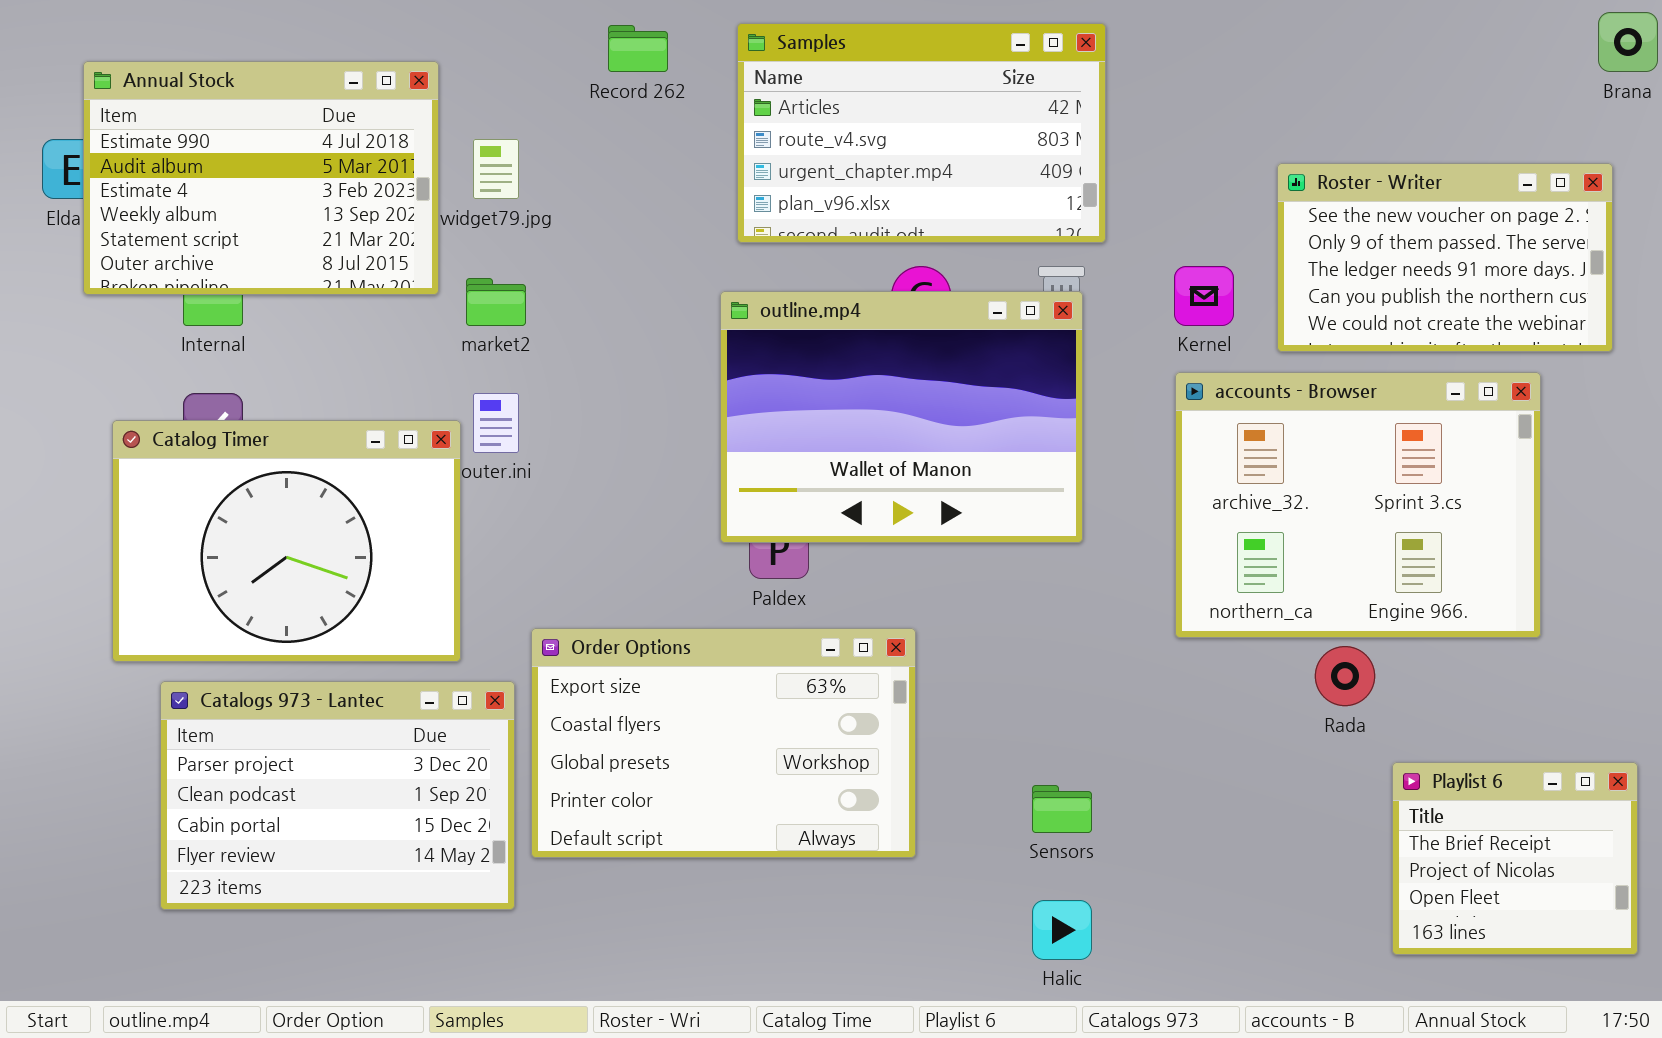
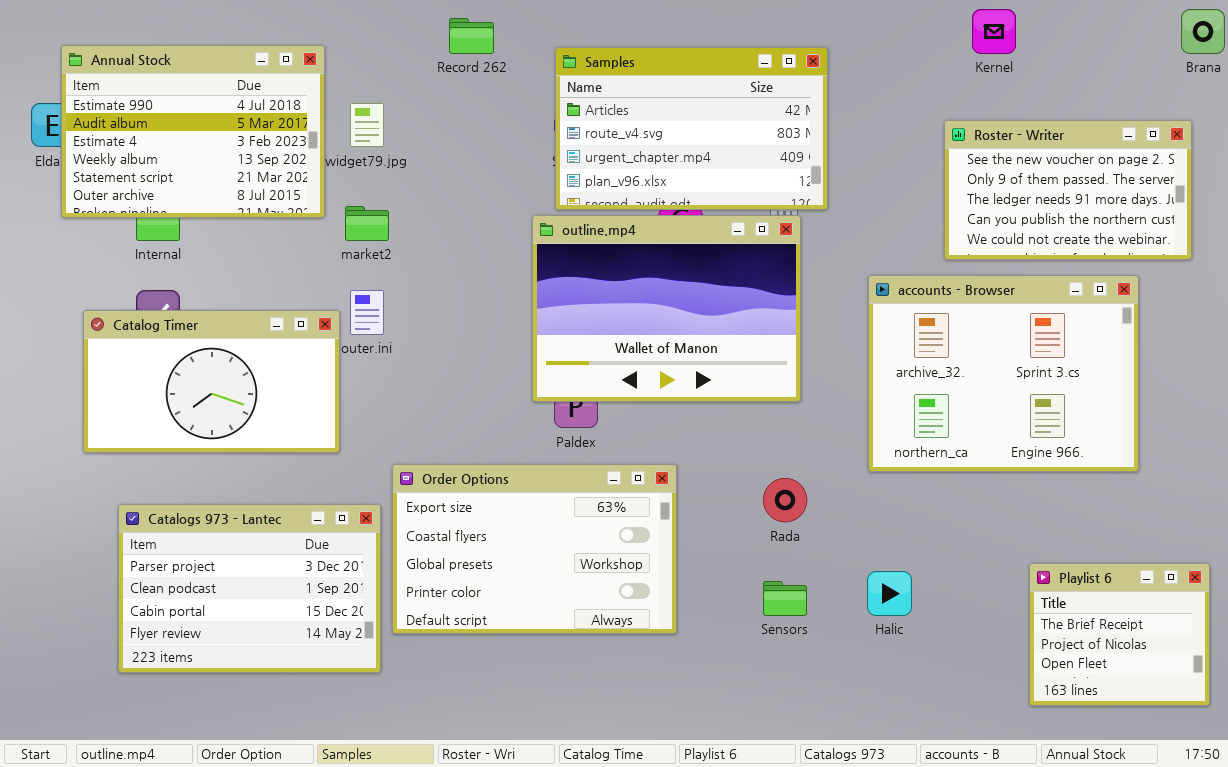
Samples: [737,23,1106,243] -> [555,47,828,210], moved
Kernel: [1174,266,1234,326] -> [972,9,1016,54], moved
Catalog Timer: [112,420,461,662] -> [83,310,340,453], resized
Rada: [1315,646,1375,706] -> [763,478,807,522], moved
Halic: [1032,900,1092,960] -> [867,571,912,616], moved

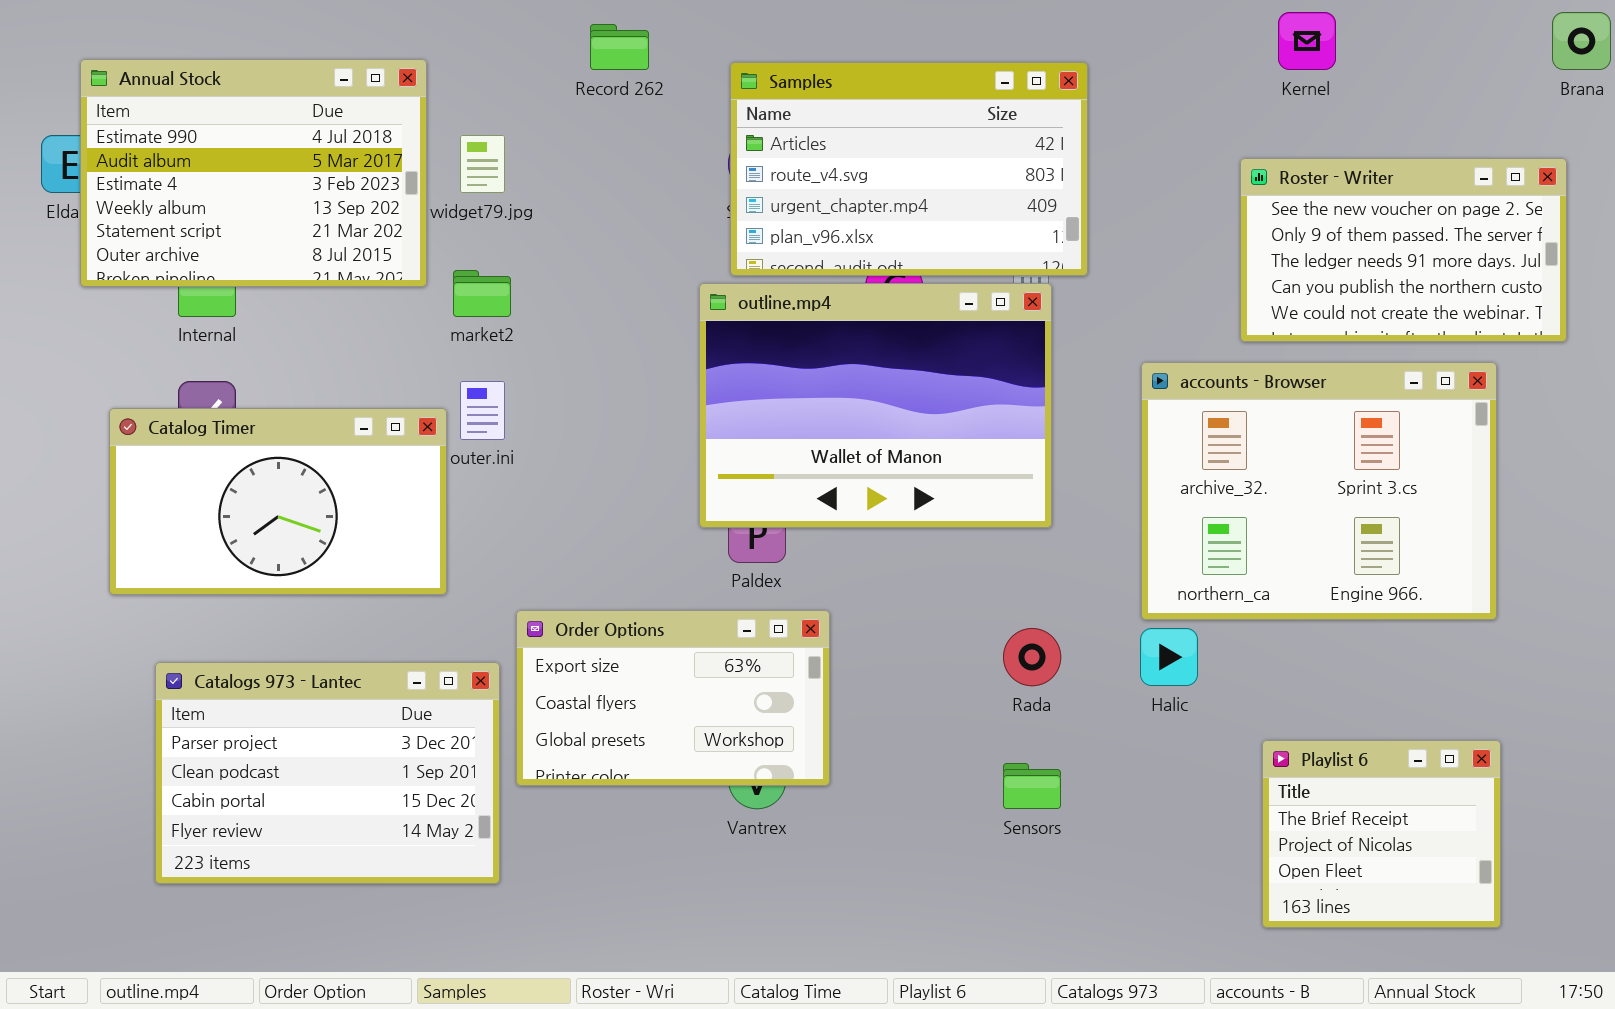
Order Options: [392,464,677,634] -> [516,610,830,786], resized
Playlist 6: [1029,563,1210,706] -> [1262,740,1501,928], moved
Halic: [867,571,912,616] -> [1140,628,1198,686], moved

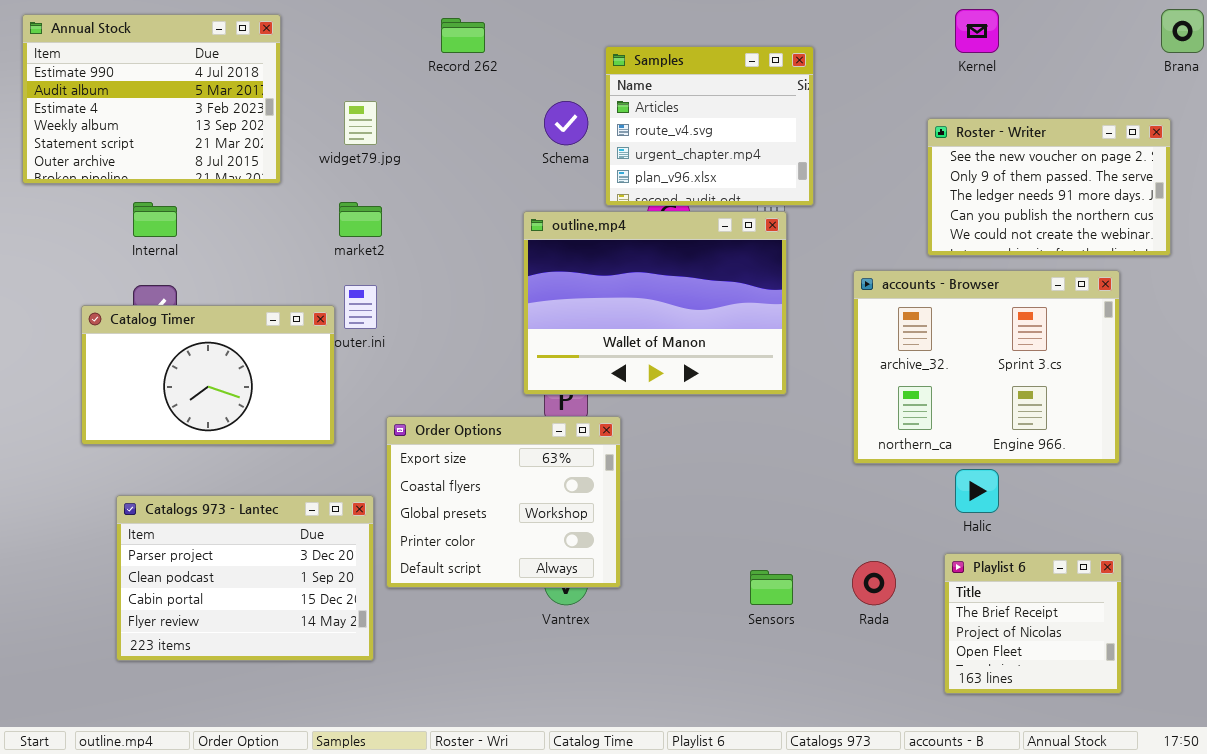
Annual Stock: [80,59,427,287] -> [22,14,281,184], moved
Samples: [730,62,1088,276] -> [605,46,814,206], resized
Order Options: [516,610,830,786] -> [386,416,621,588], resized
Rada: [1003,628,1061,686] -> [852,561,896,605], moved
Halic: [1140,628,1198,686] -> [955,469,999,513], moved

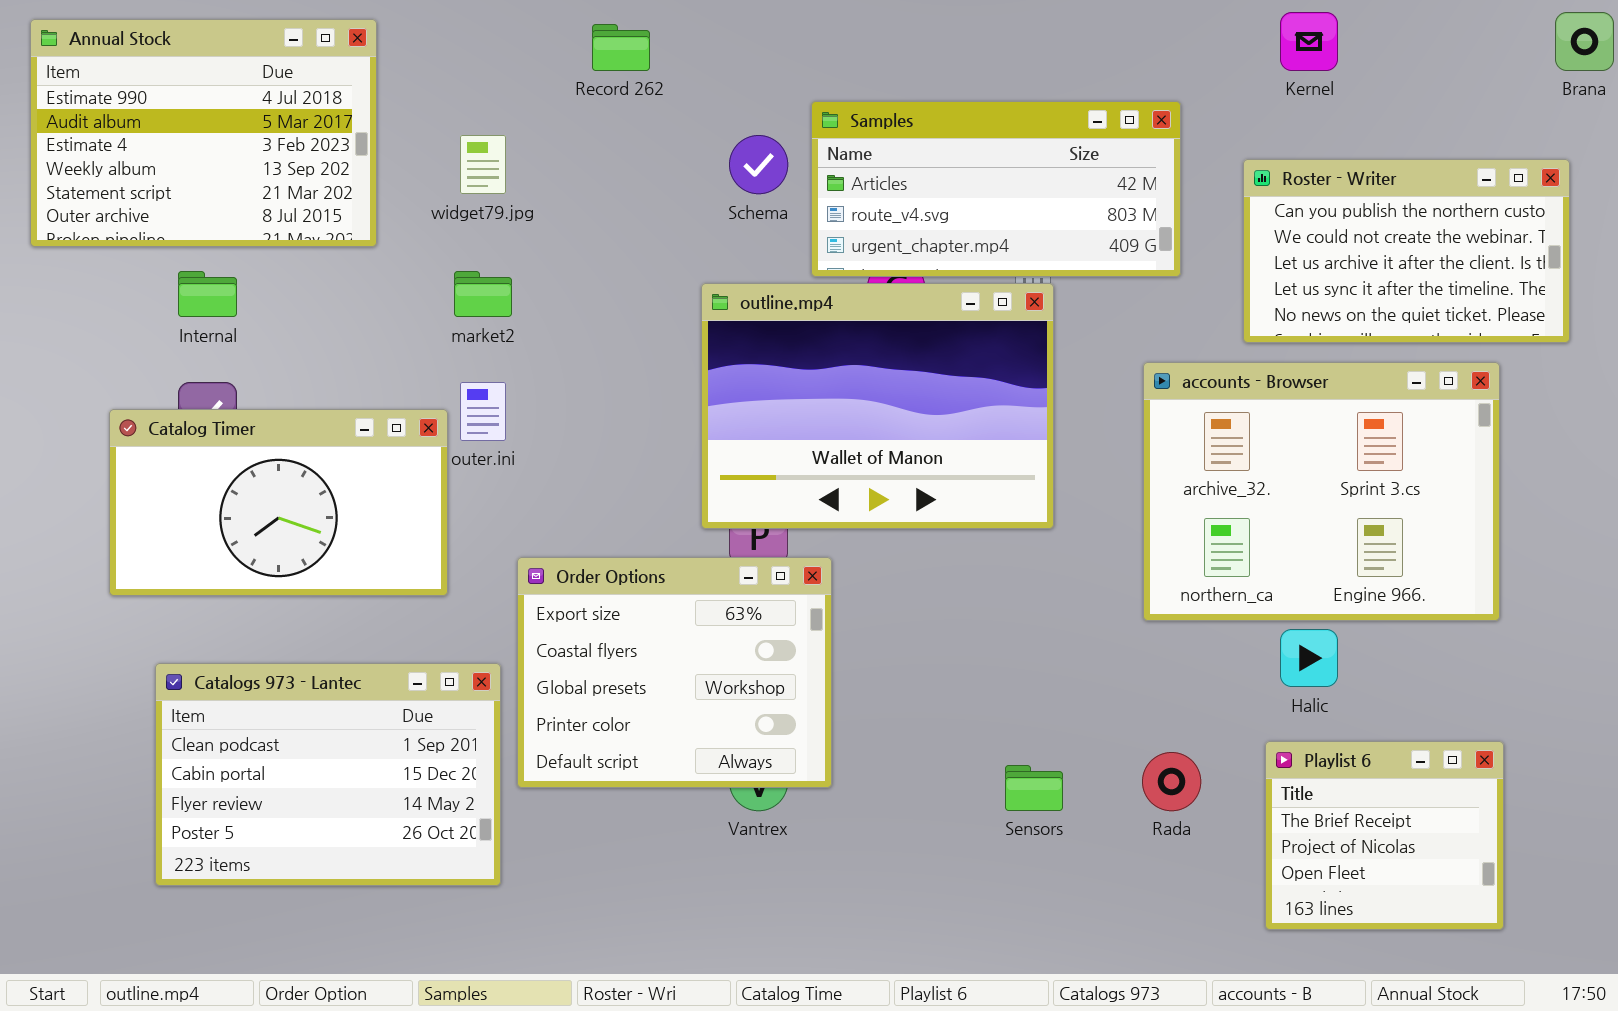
Samples: [605,46,814,206] -> [811,101,1181,277], resized
Roster - Writer: [927,118,1171,256] -> [1243,159,1570,343], scrolled down 3 rows
Catalogs 973 - Lantec: [116,495,374,661] -> [155,663,501,886], scrolled down 1 row

